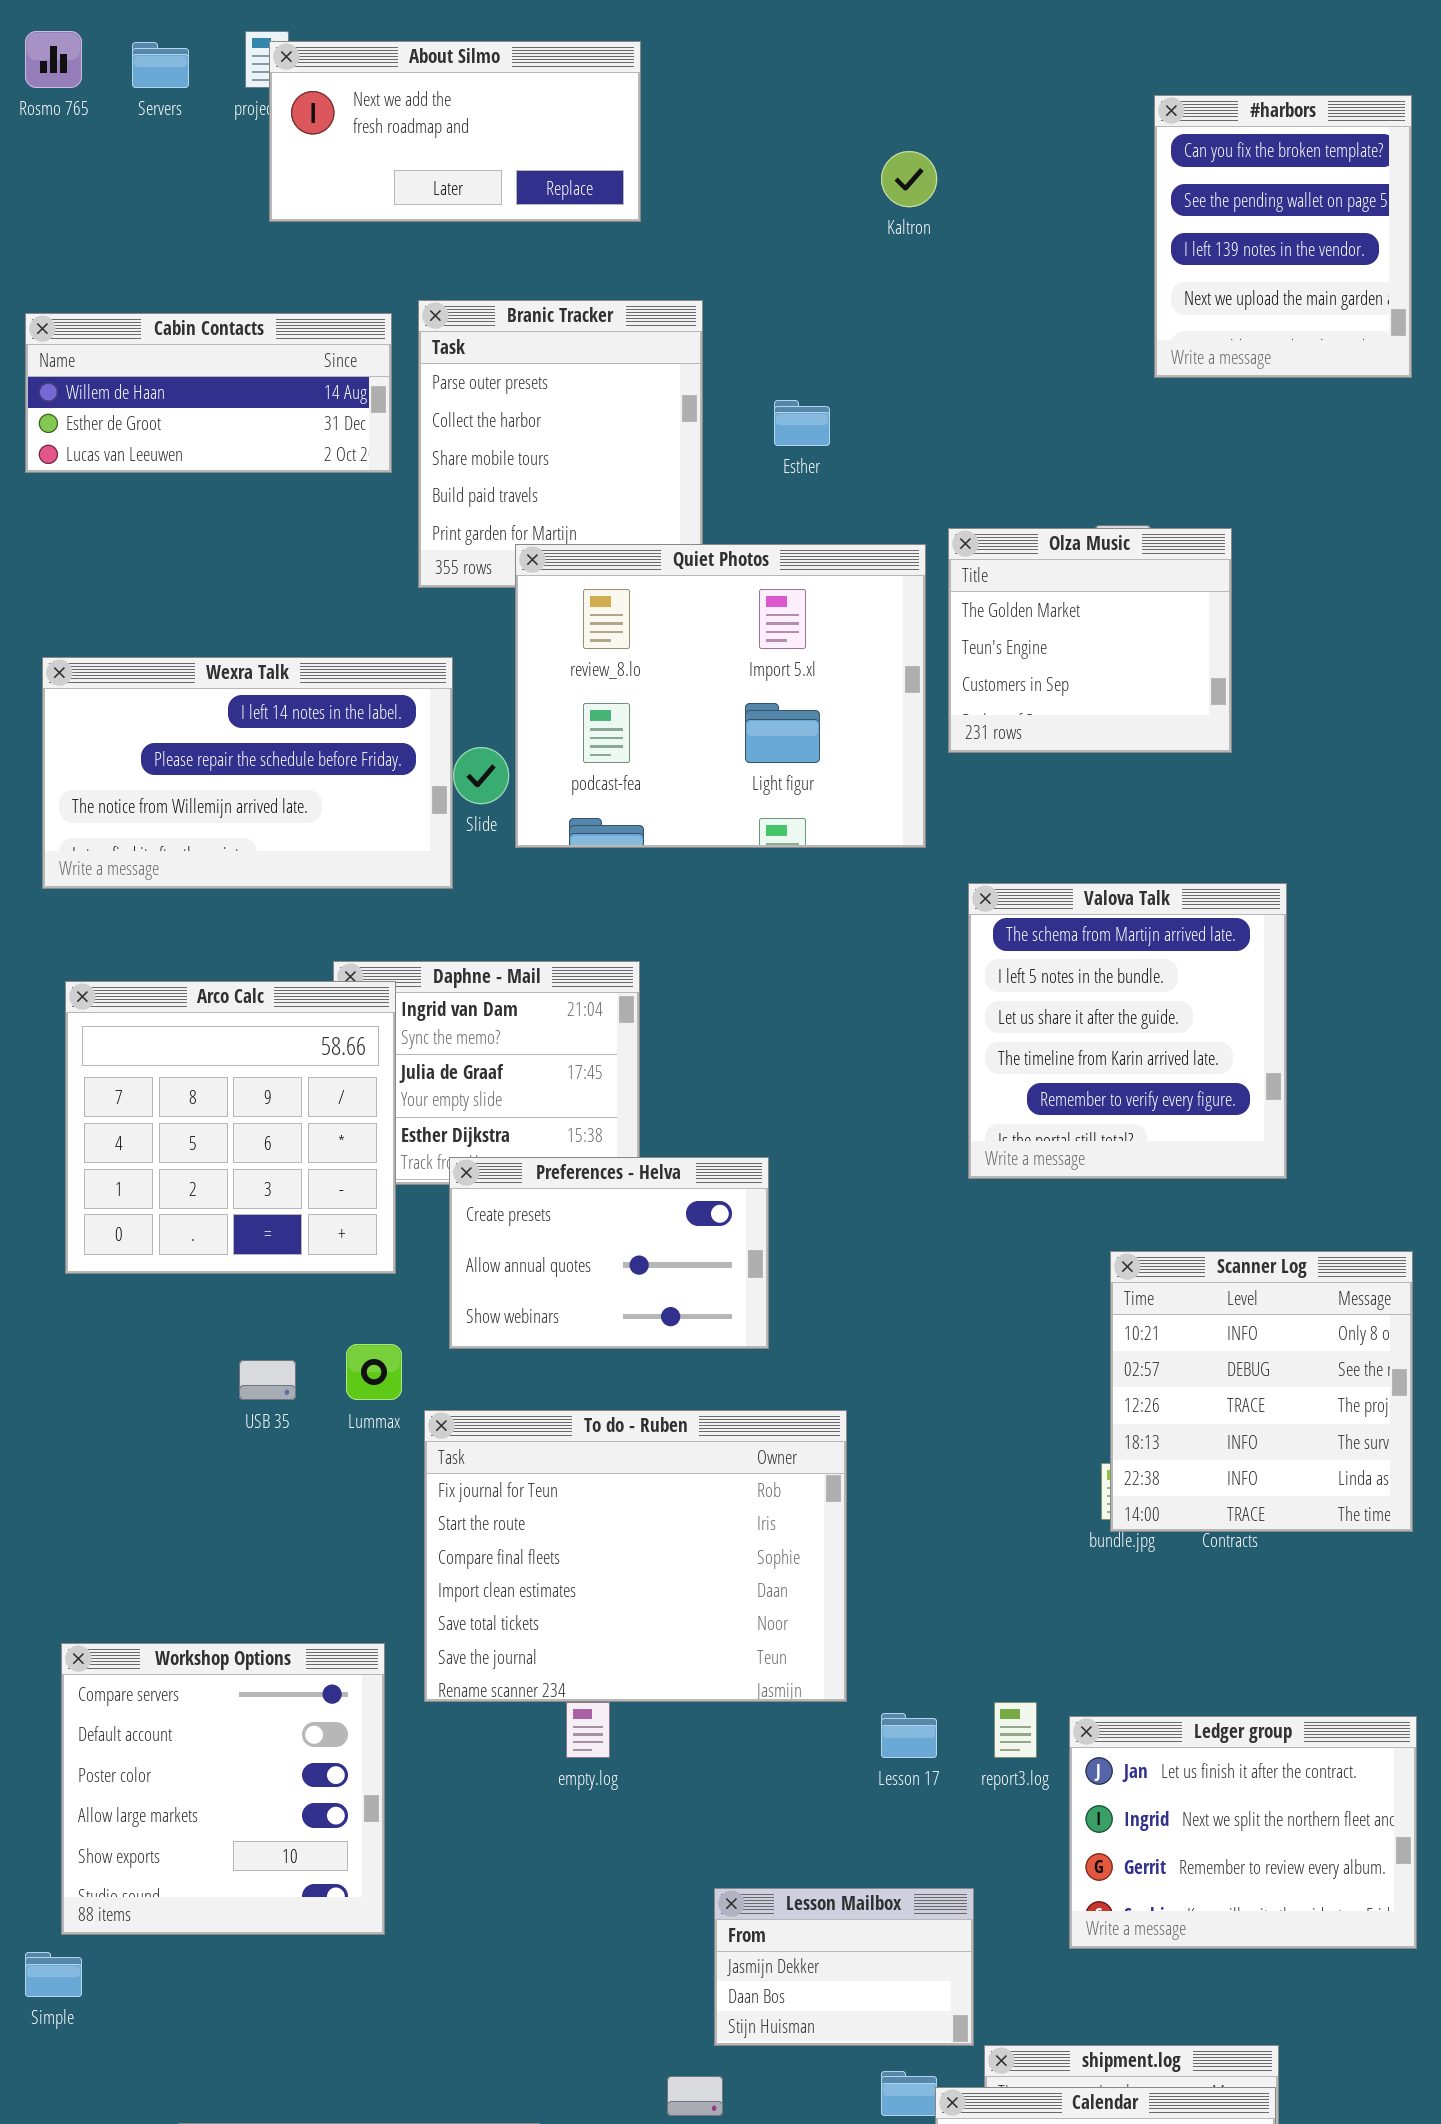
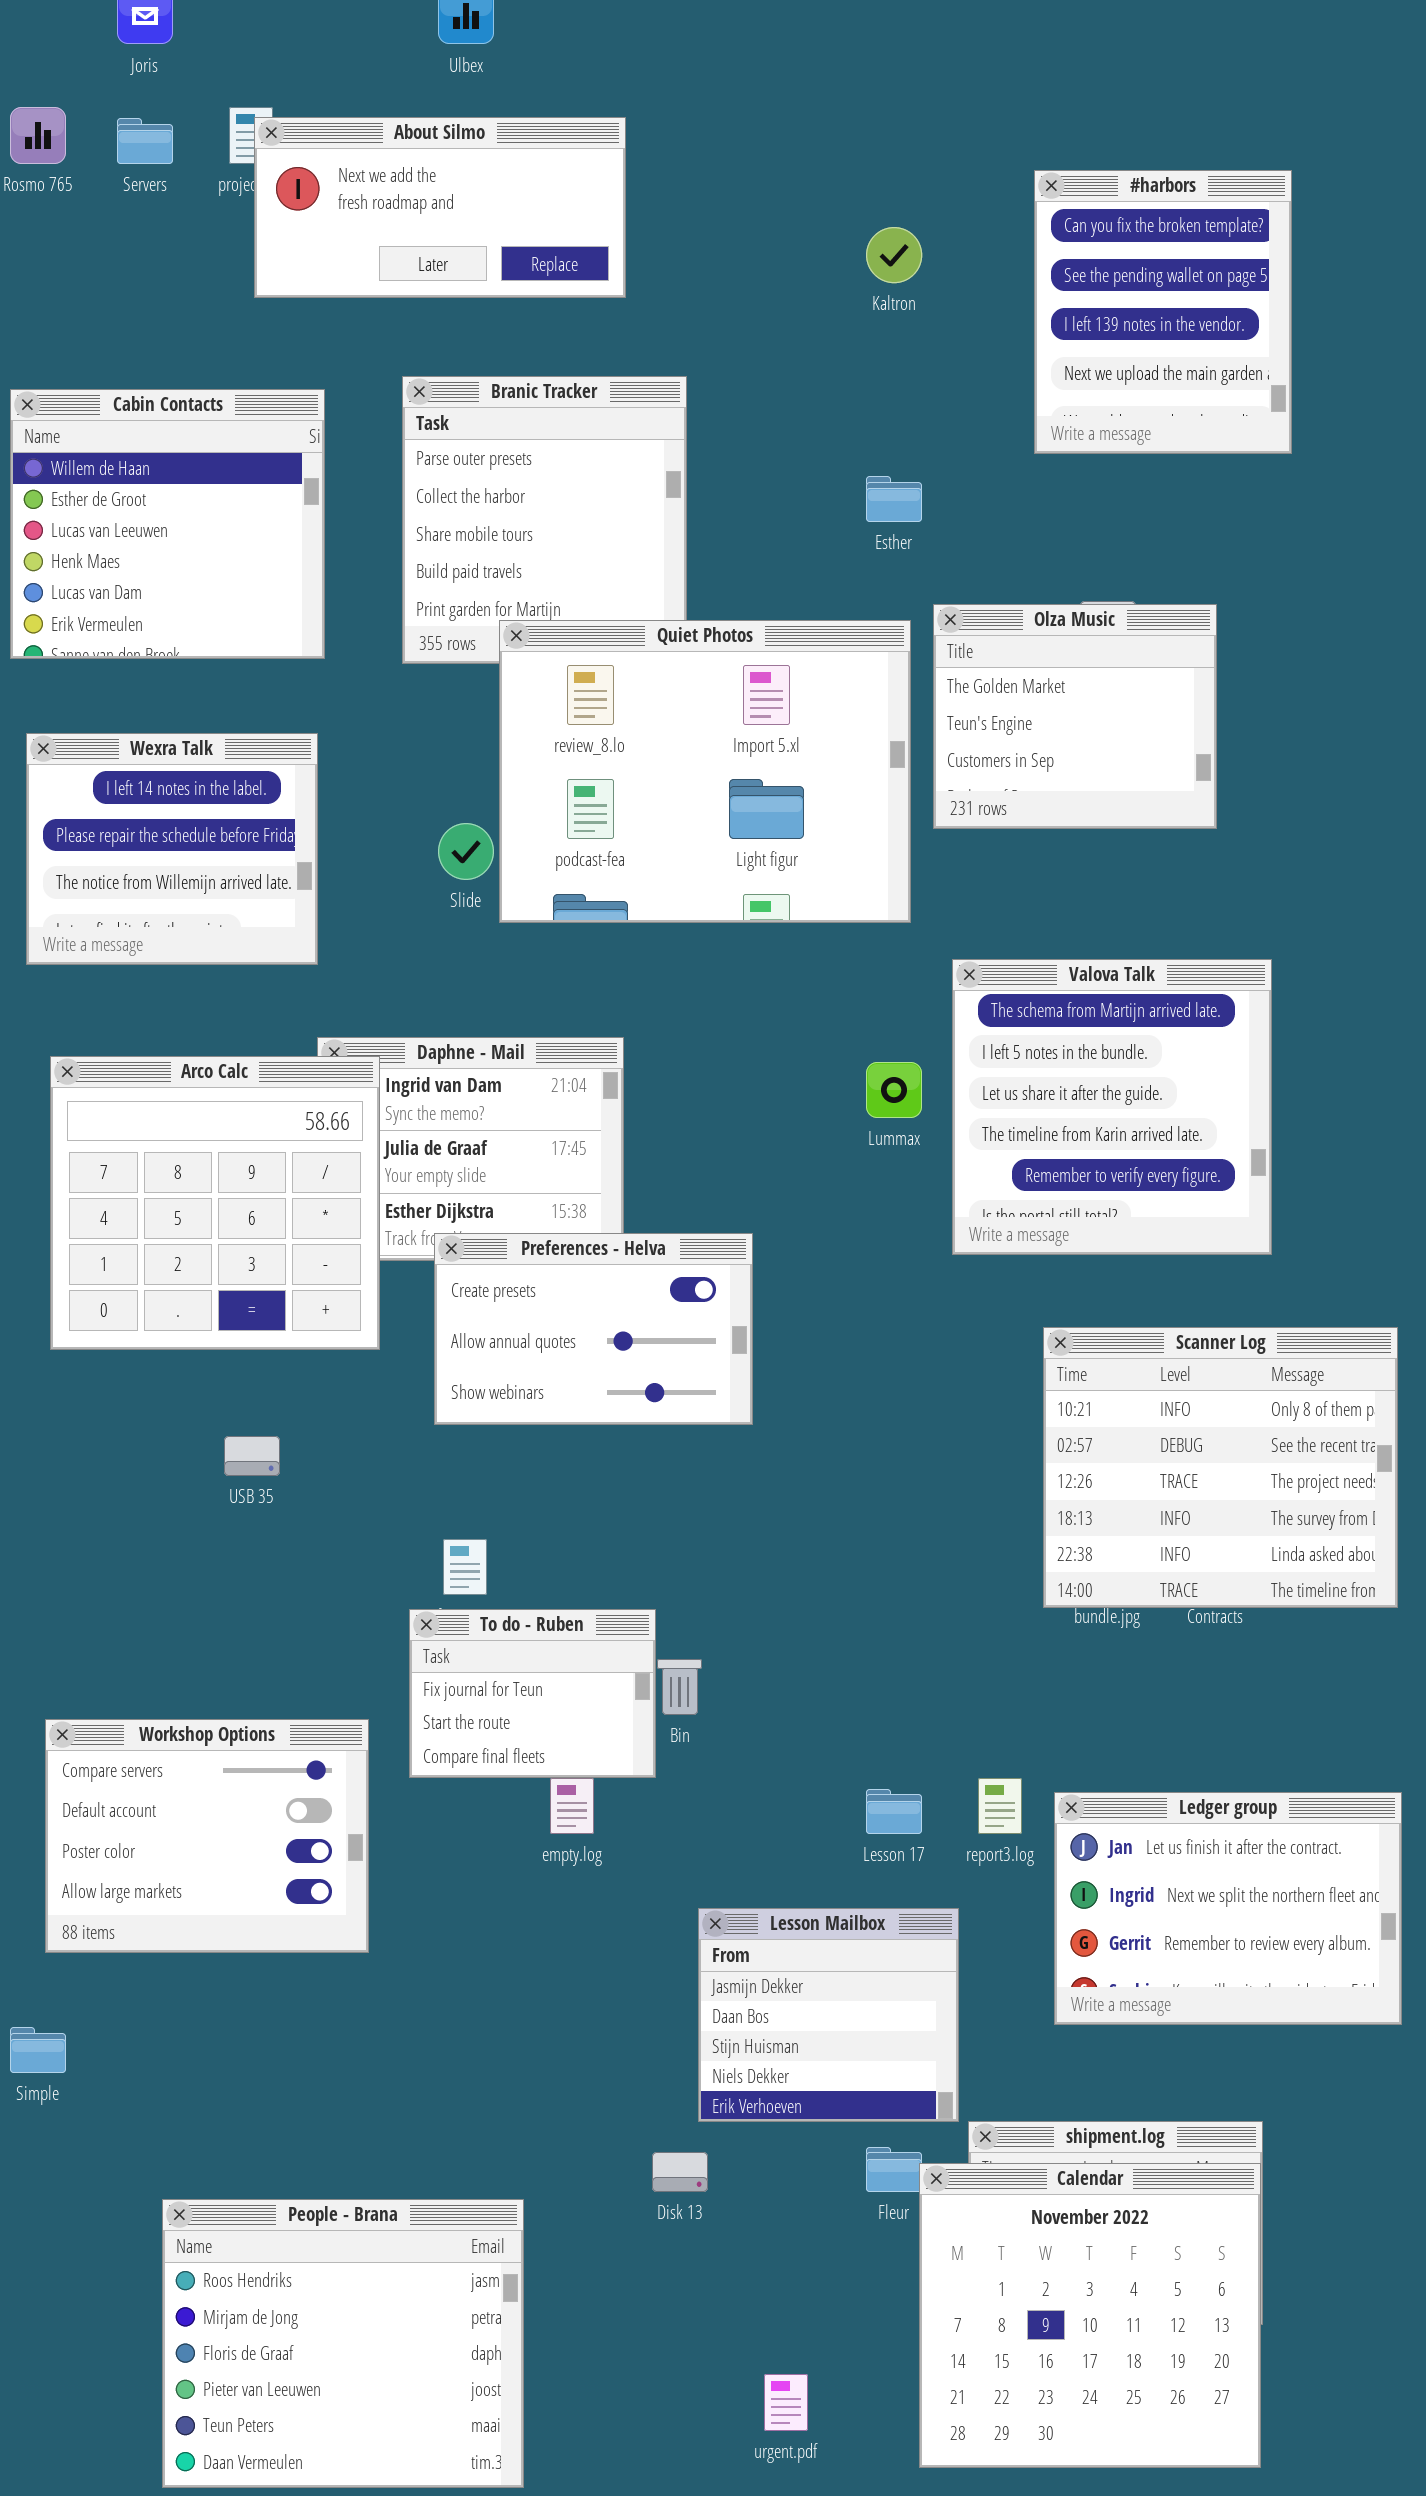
#harbors: [1154,95,1412,378] -> [1034,170,1292,454], moved
Cabin Contacts: [25,313,392,473] -> [10,389,325,659], resized
Esther: [774,400,830,446] -> [866,476,922,522], moved
Wexra Talk: [42,657,453,889] -> [26,733,318,965], resized
Scanner Log: [1110,1251,1413,1532] -> [1043,1327,1398,1608], resized
Lummax: [346,1344,402,1400] -> [866,1062,922,1118], moved
To do - Ruben: [424,1410,847,1702] -> [409,1609,656,1778], resized
Workshop Options: [61,1643,385,1935] -> [45,1719,369,1953], resized
Lesson Mailbox: [714,1888,974,2046] -> [698,1908,959,2122], resized

